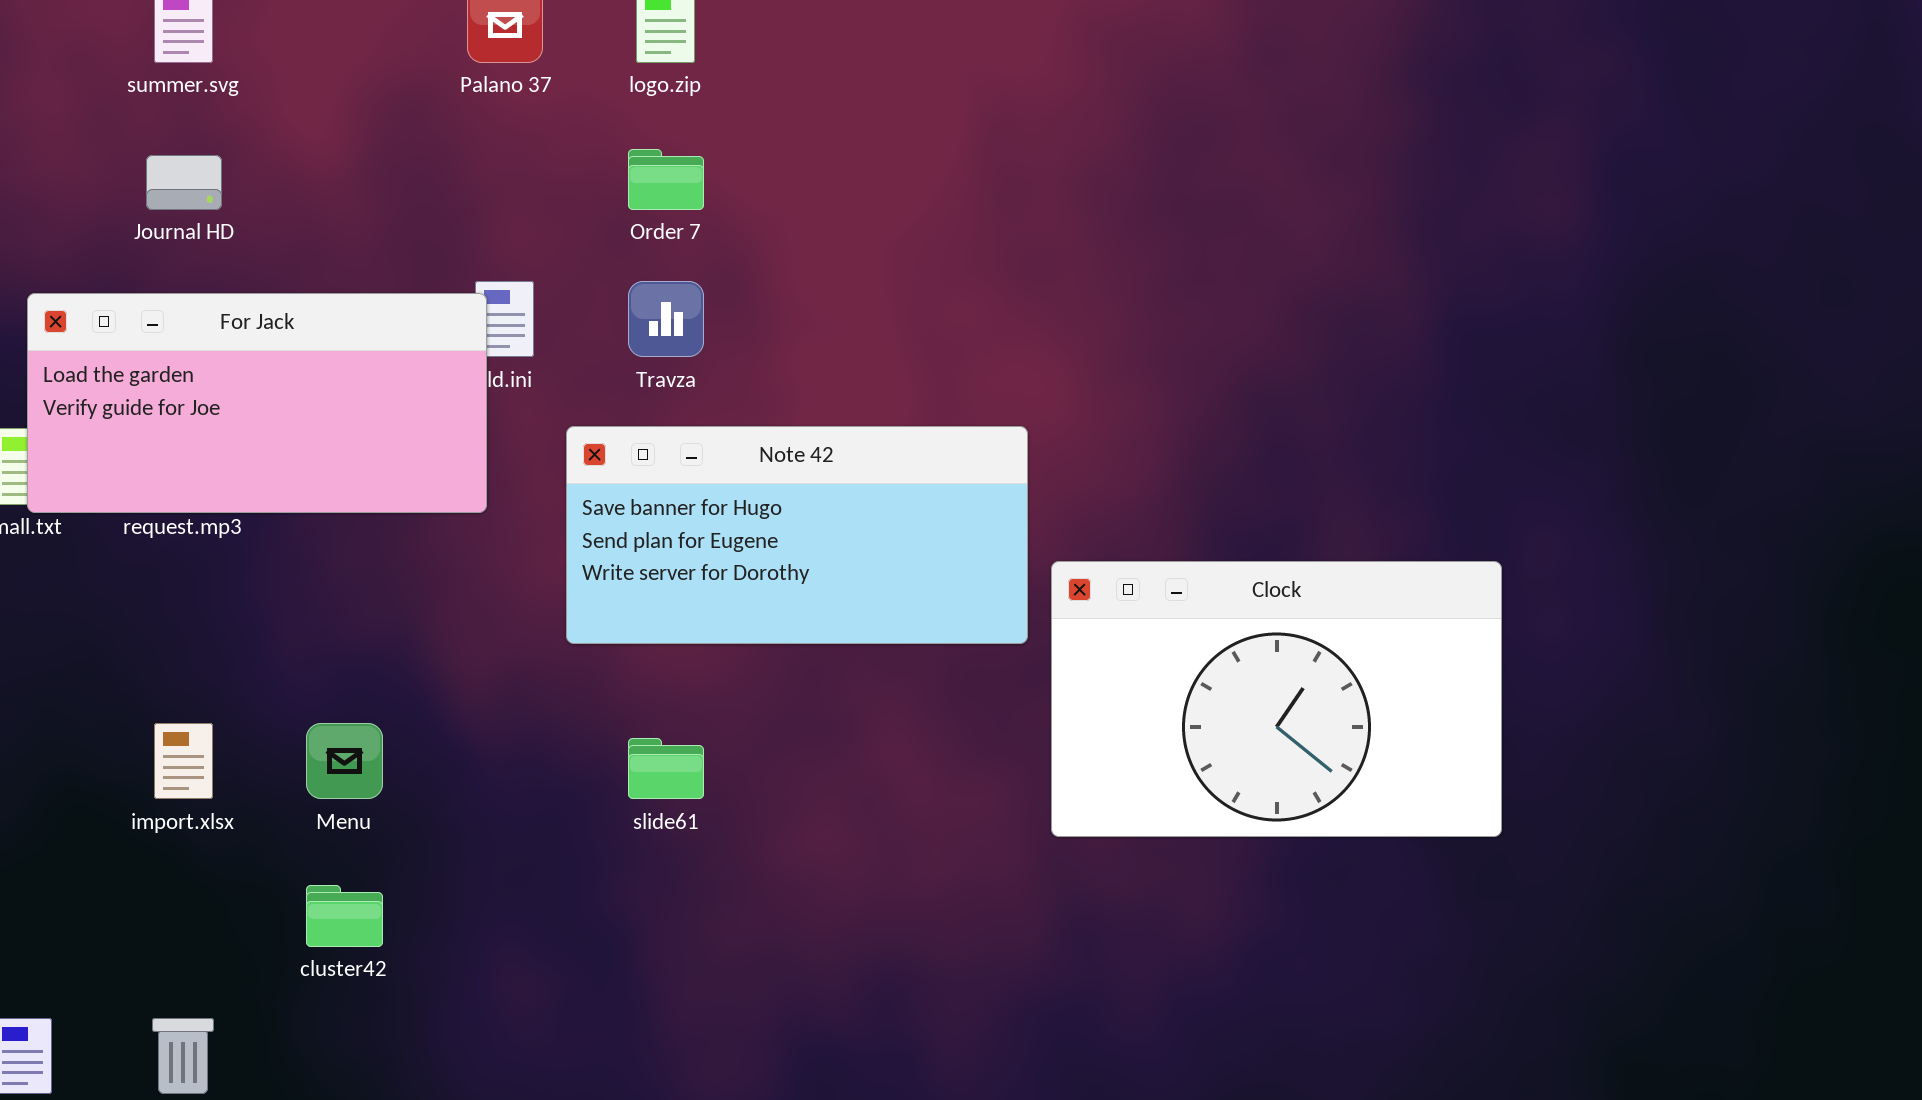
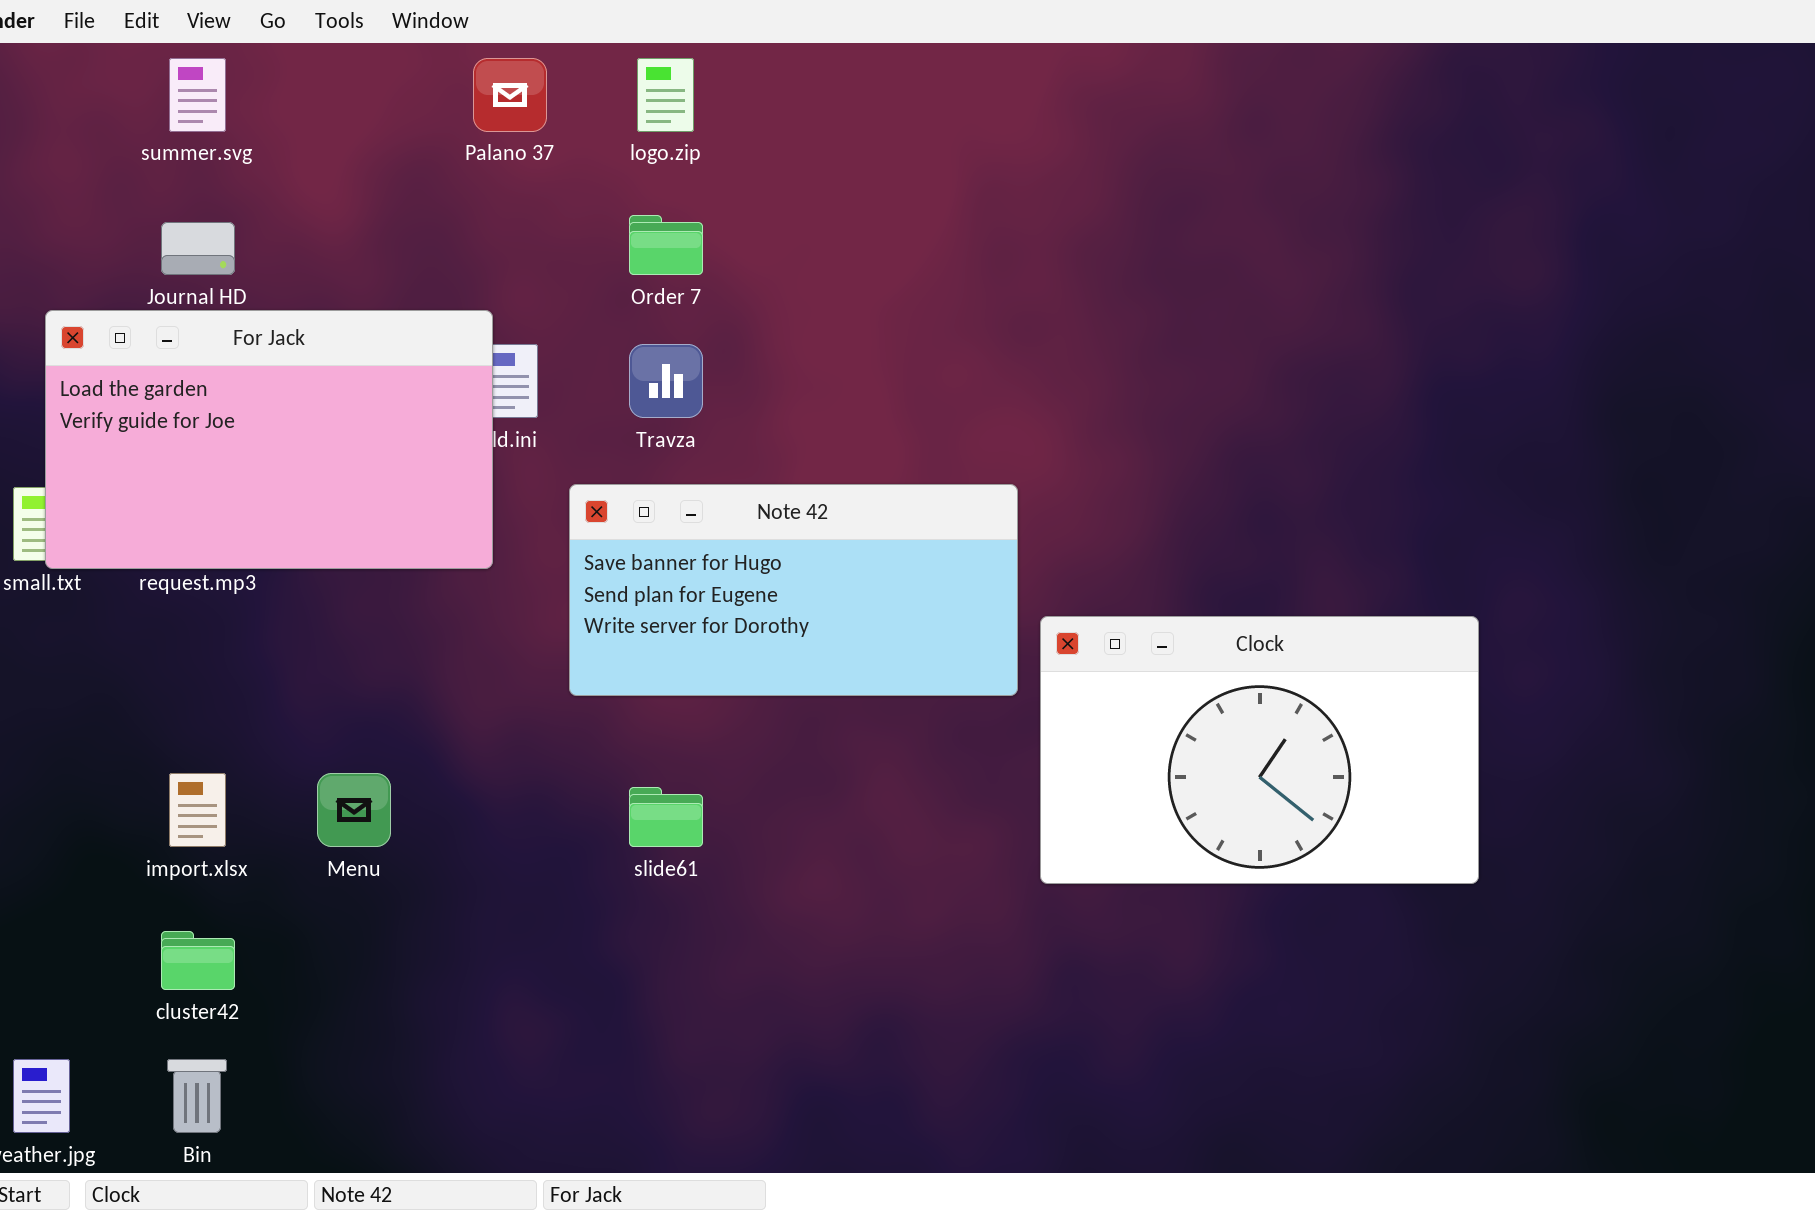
For Jack: [27,293,487,513] -> [45,310,493,569], resized
cluster42: [306,885,383,947] -> [161,931,235,990], moved

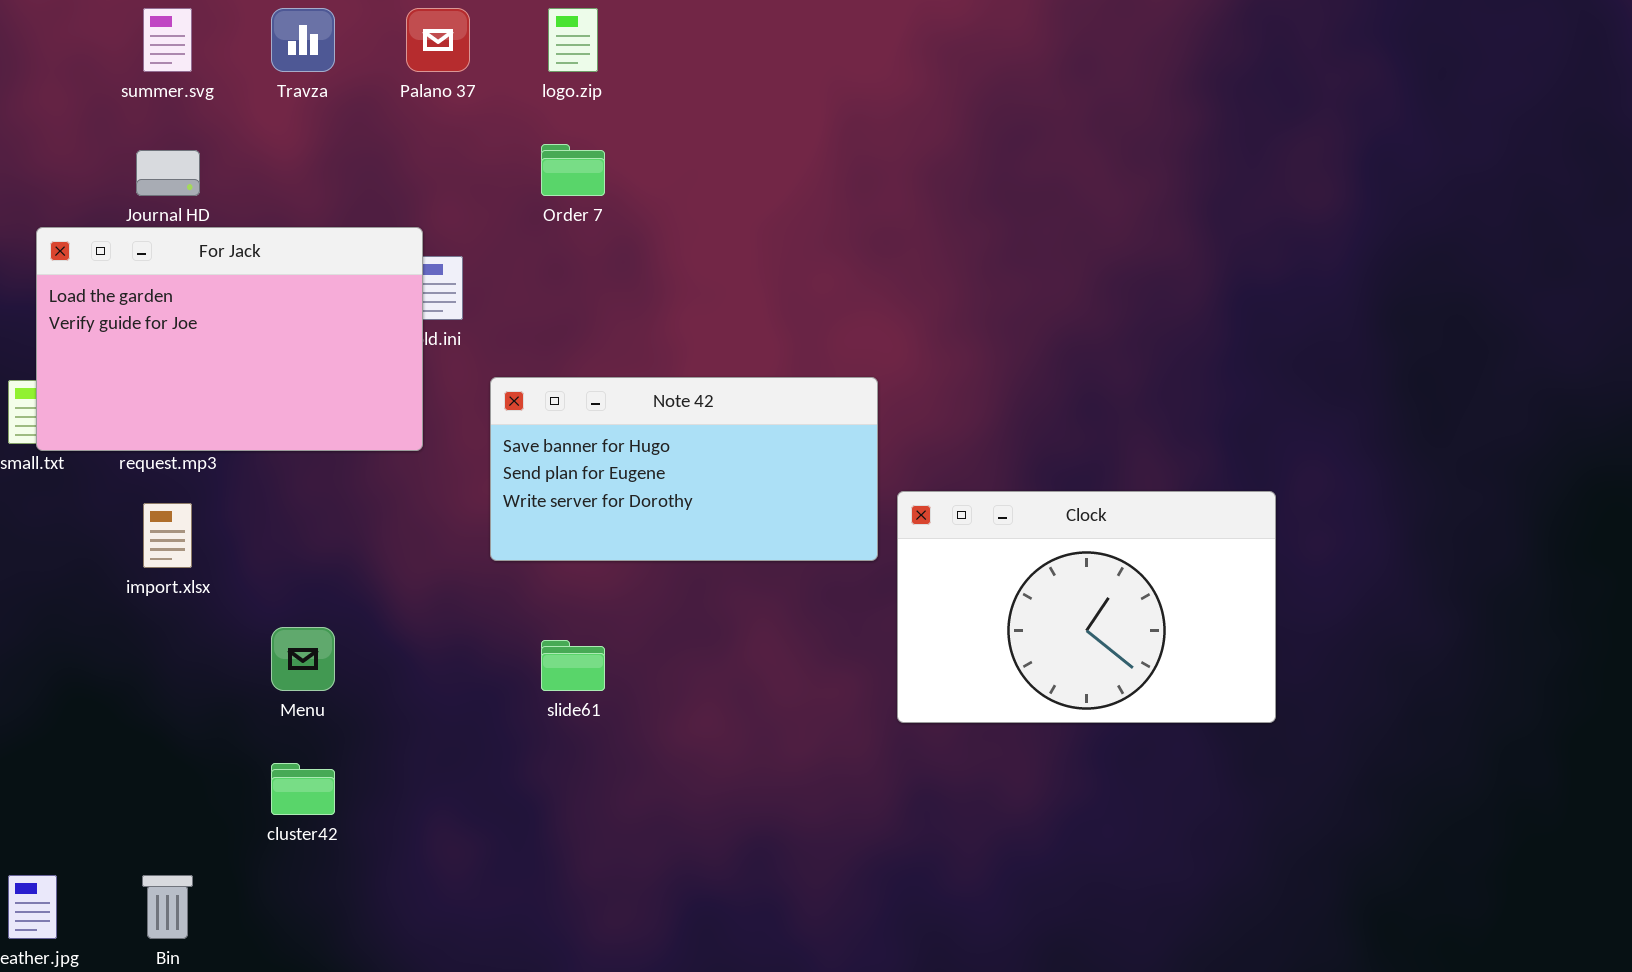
Travza: [629,344,703,418] -> [271,8,335,72], moved
import.xlsx: [169,773,226,847] -> [143,503,192,568], moved
cluster42: [161,931,235,990] -> [271,763,335,815], moved

